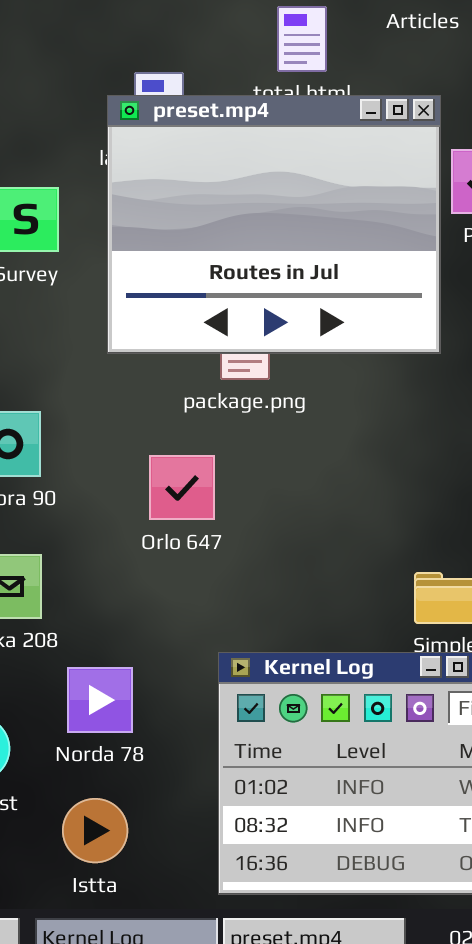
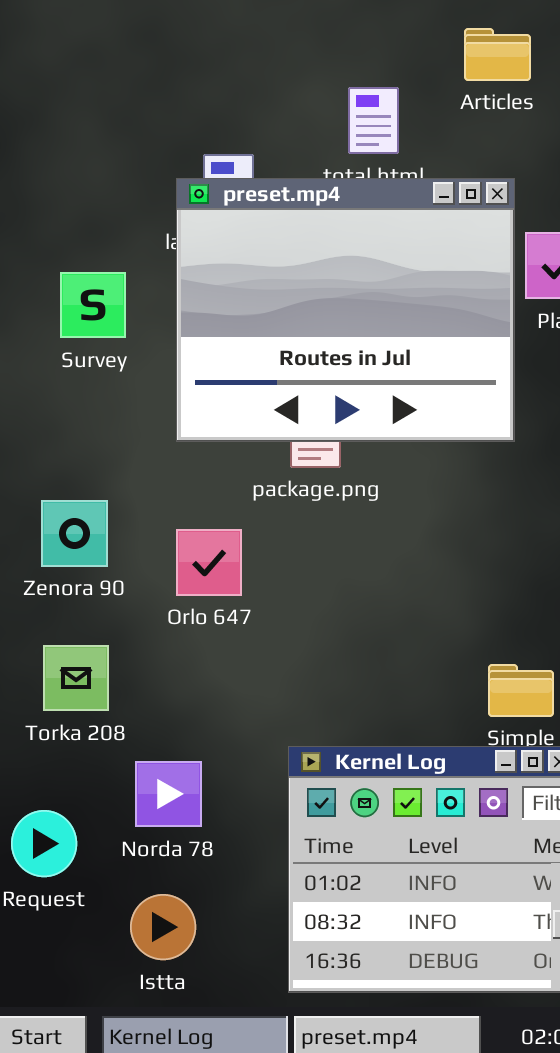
Orlo 647: [149,455,215,520] -> [176,529,242,596], moved

